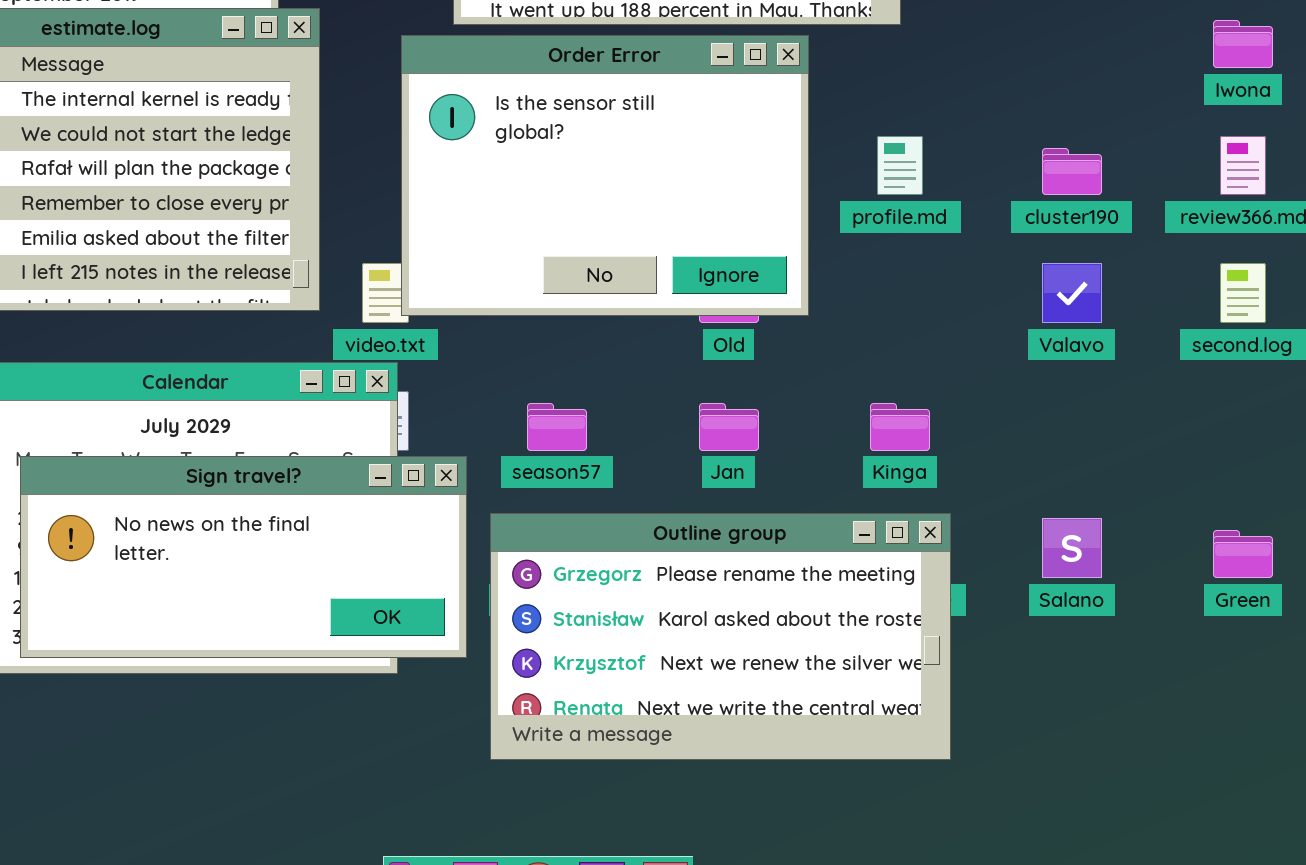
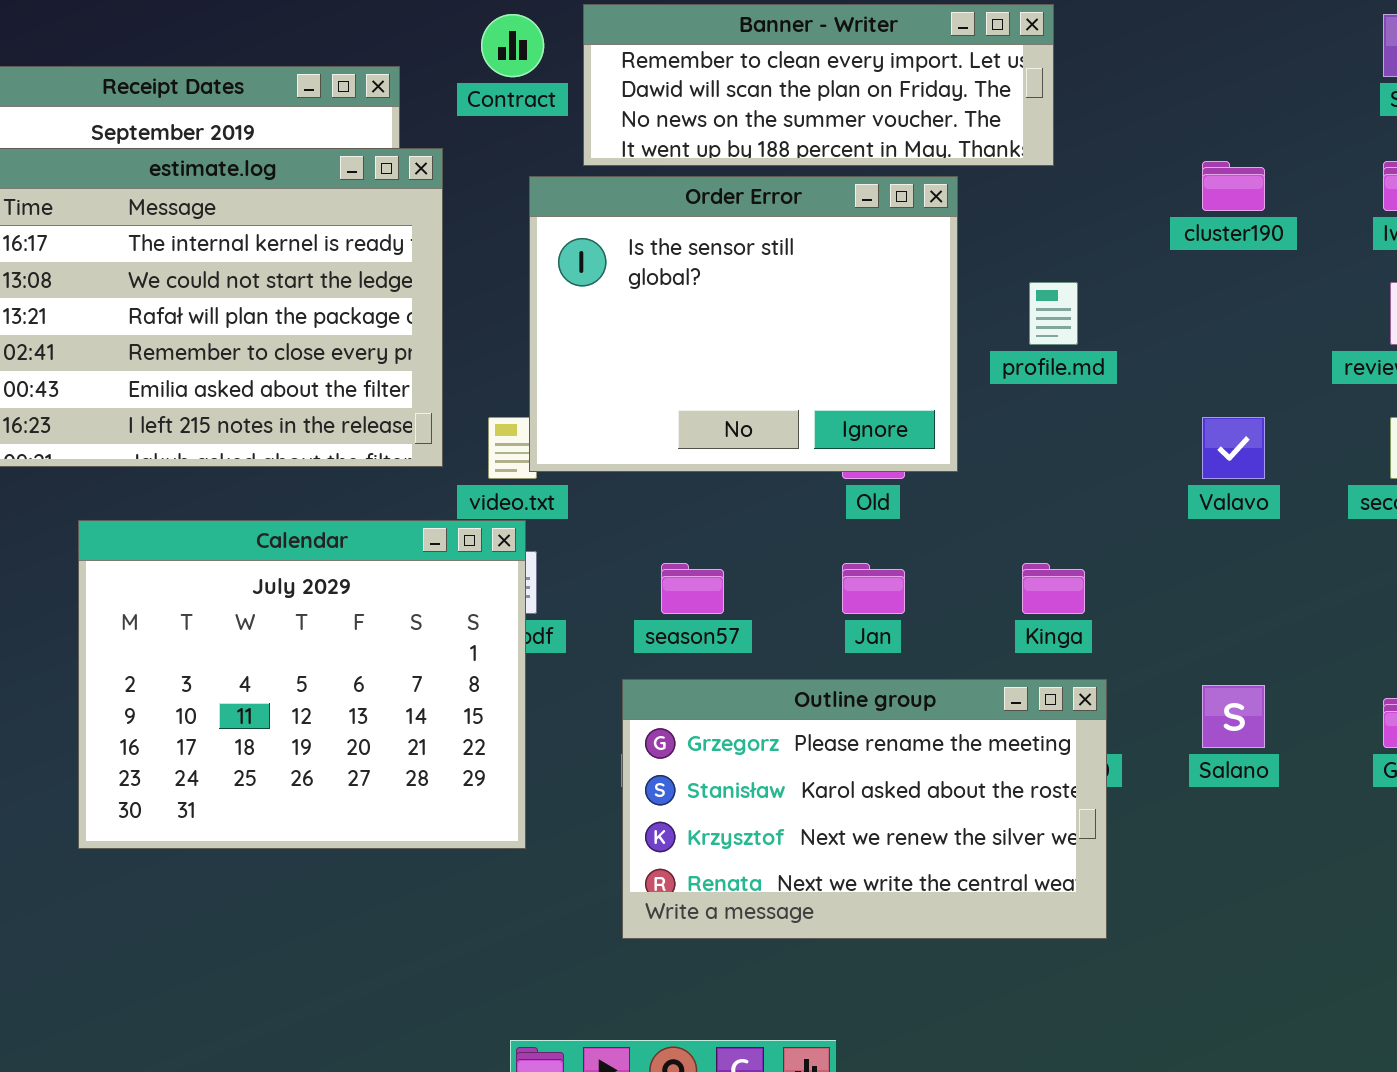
cluster190: [1042,148,1102,195] -> [1202,161,1265,211], moved
Sign travel?: [20,456,467,658] -> none, closed

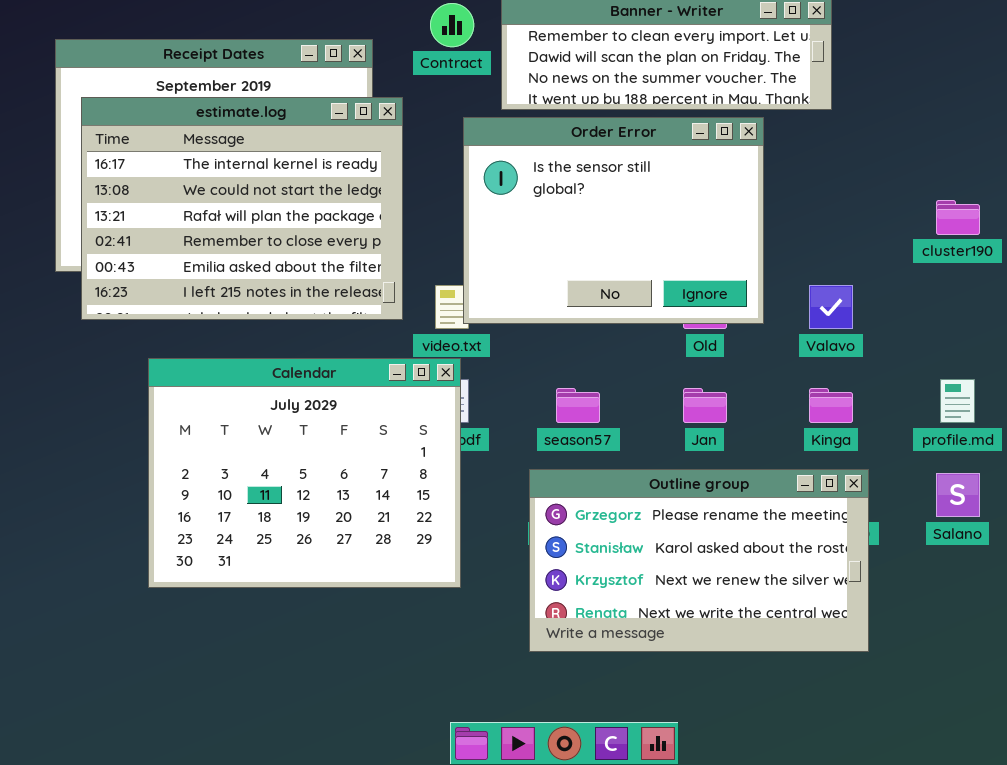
cluster190: [1202,161,1265,211] -> [936,200,980,235], moved
profile.md: [1029,282,1078,345] -> [940,379,975,423], moved
Valavo: [1202,417,1265,479] -> [809,285,853,329], moved

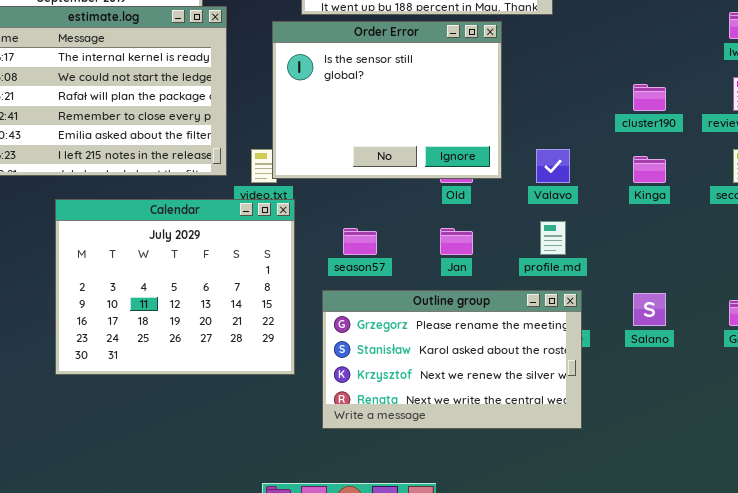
Calendar: [148,358,461,588] -> [55,199,295,375], moved
profile.md: [940,379,975,423] -> [540,221,566,255], moved
Kinga: [809,388,853,423] -> [633,156,666,183], moved

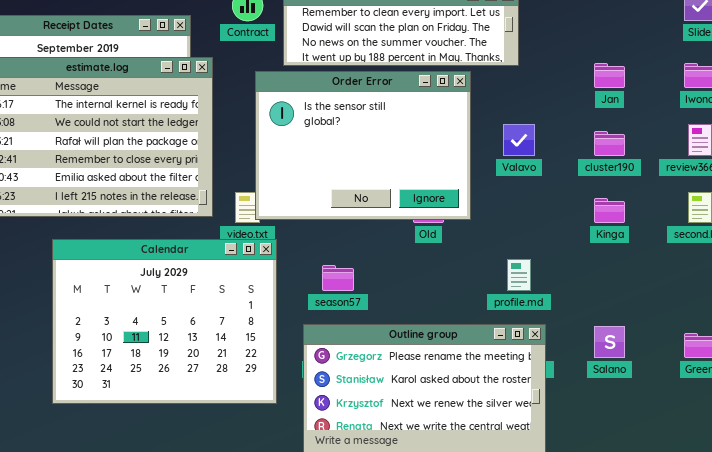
Valavo: [536,149,570,183] -> [503,124,535,156], moved
Jan: [440,228,473,255] -> [594,63,625,88], moved

